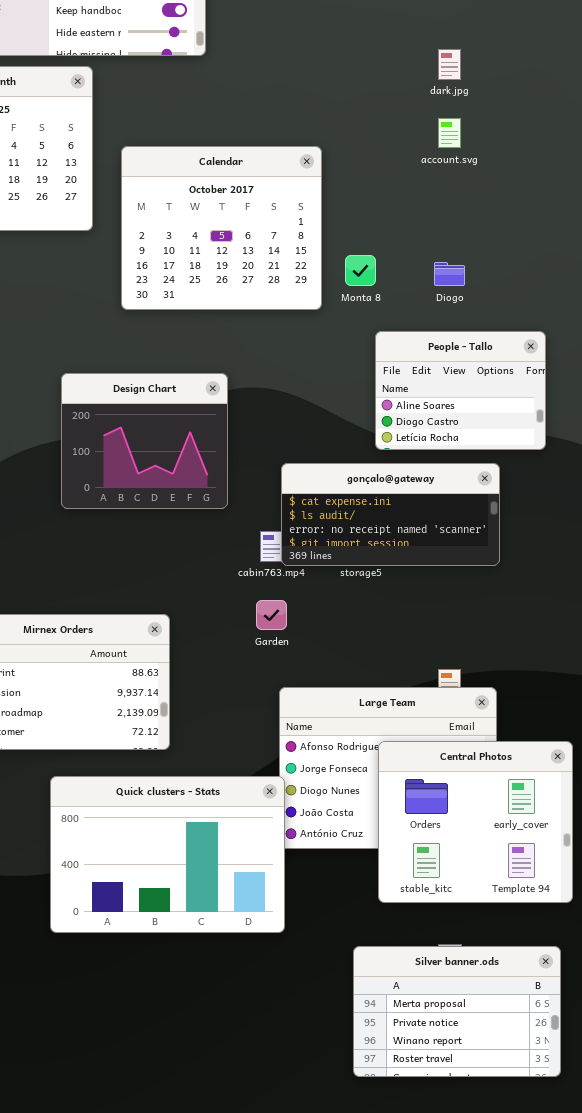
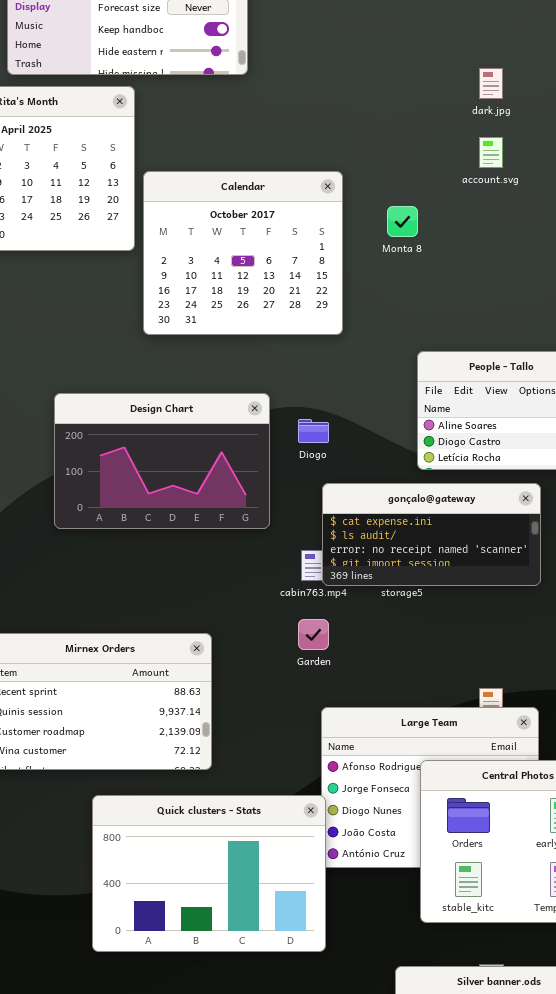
Calendar: [121,146,322,310] -> [143,171,343,335], moved
Monta 8: [345,255,376,286] -> [387,206,418,237], moved
Diogo: [434,262,465,286] -> [298,419,329,443], moved
Design Chart: [61,373,228,509] -> [54,393,270,529], resized

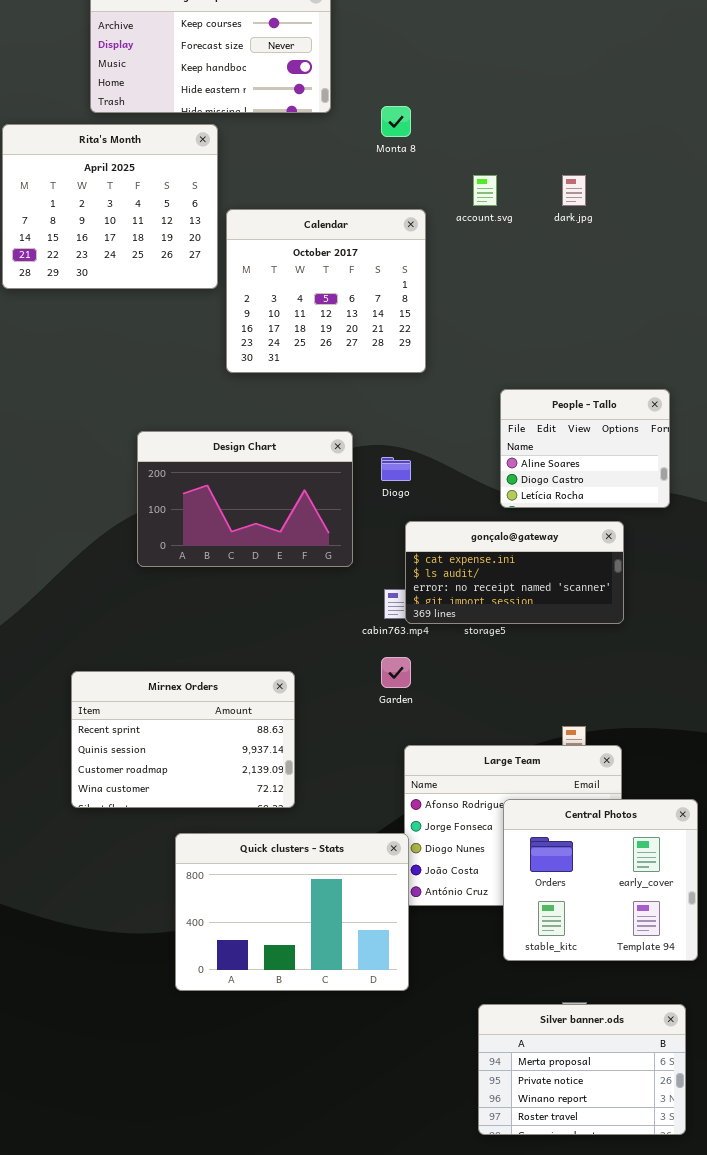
dark.jpg: [479,68,503,99] -> [562,175,586,206], moved
account.svg: [479,137,503,168] -> [473,175,497,206], moved
Monta 8: [387,206,418,237] -> [381,106,411,137], moved

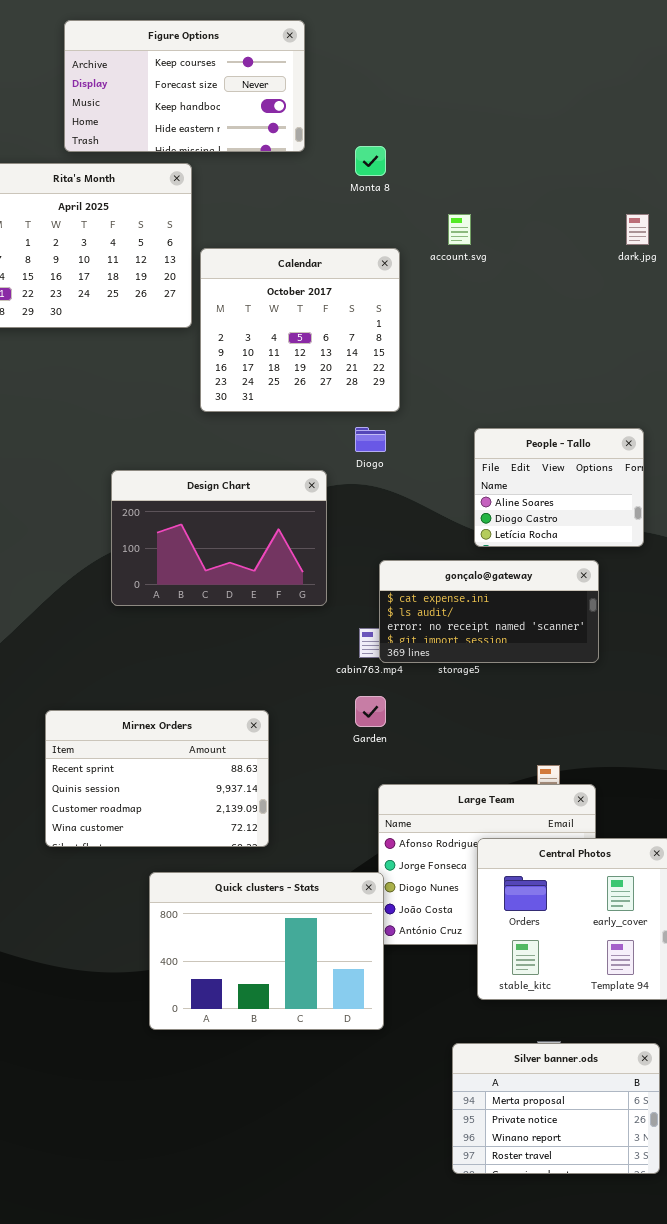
dark.jpg: [562,175,586,206] -> [626,214,649,245], moved
Diogo: [381,457,411,481] -> [355,427,386,452], moved

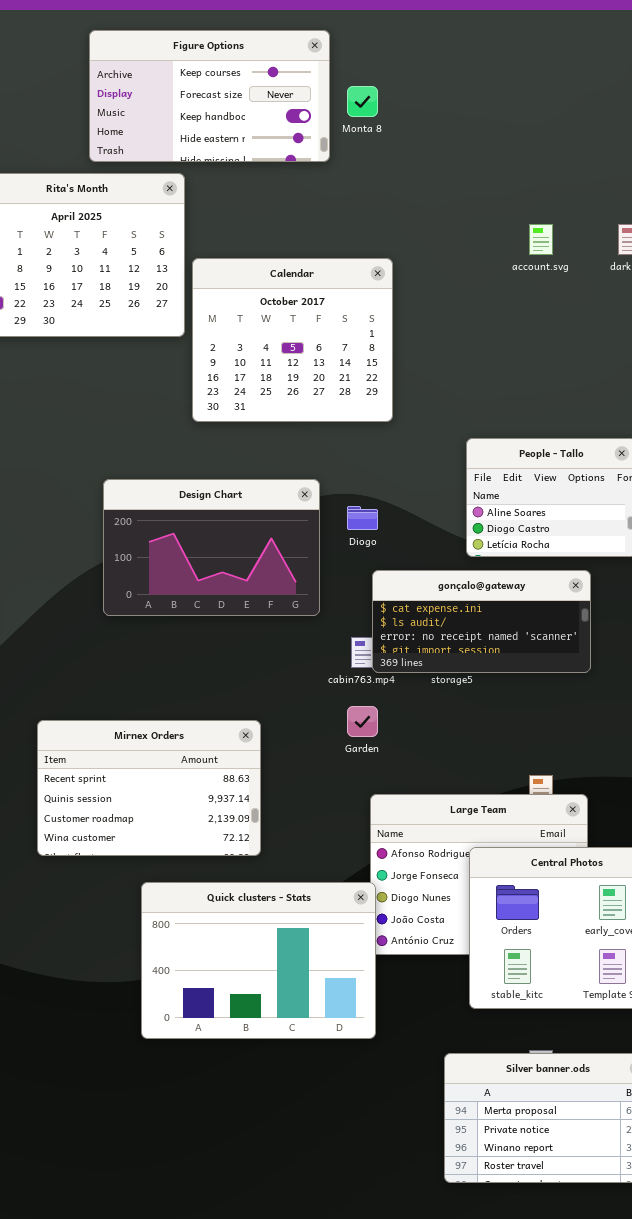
Figure Options: [64,20,305,152] -> [89,30,330,162], moved
Monta 8: [355,146,386,176] -> [347,86,378,117], moved
account.svg: [448,214,471,245] -> [529,224,553,255], moved
Diogo: [355,427,386,452] -> [347,506,378,530], moved

